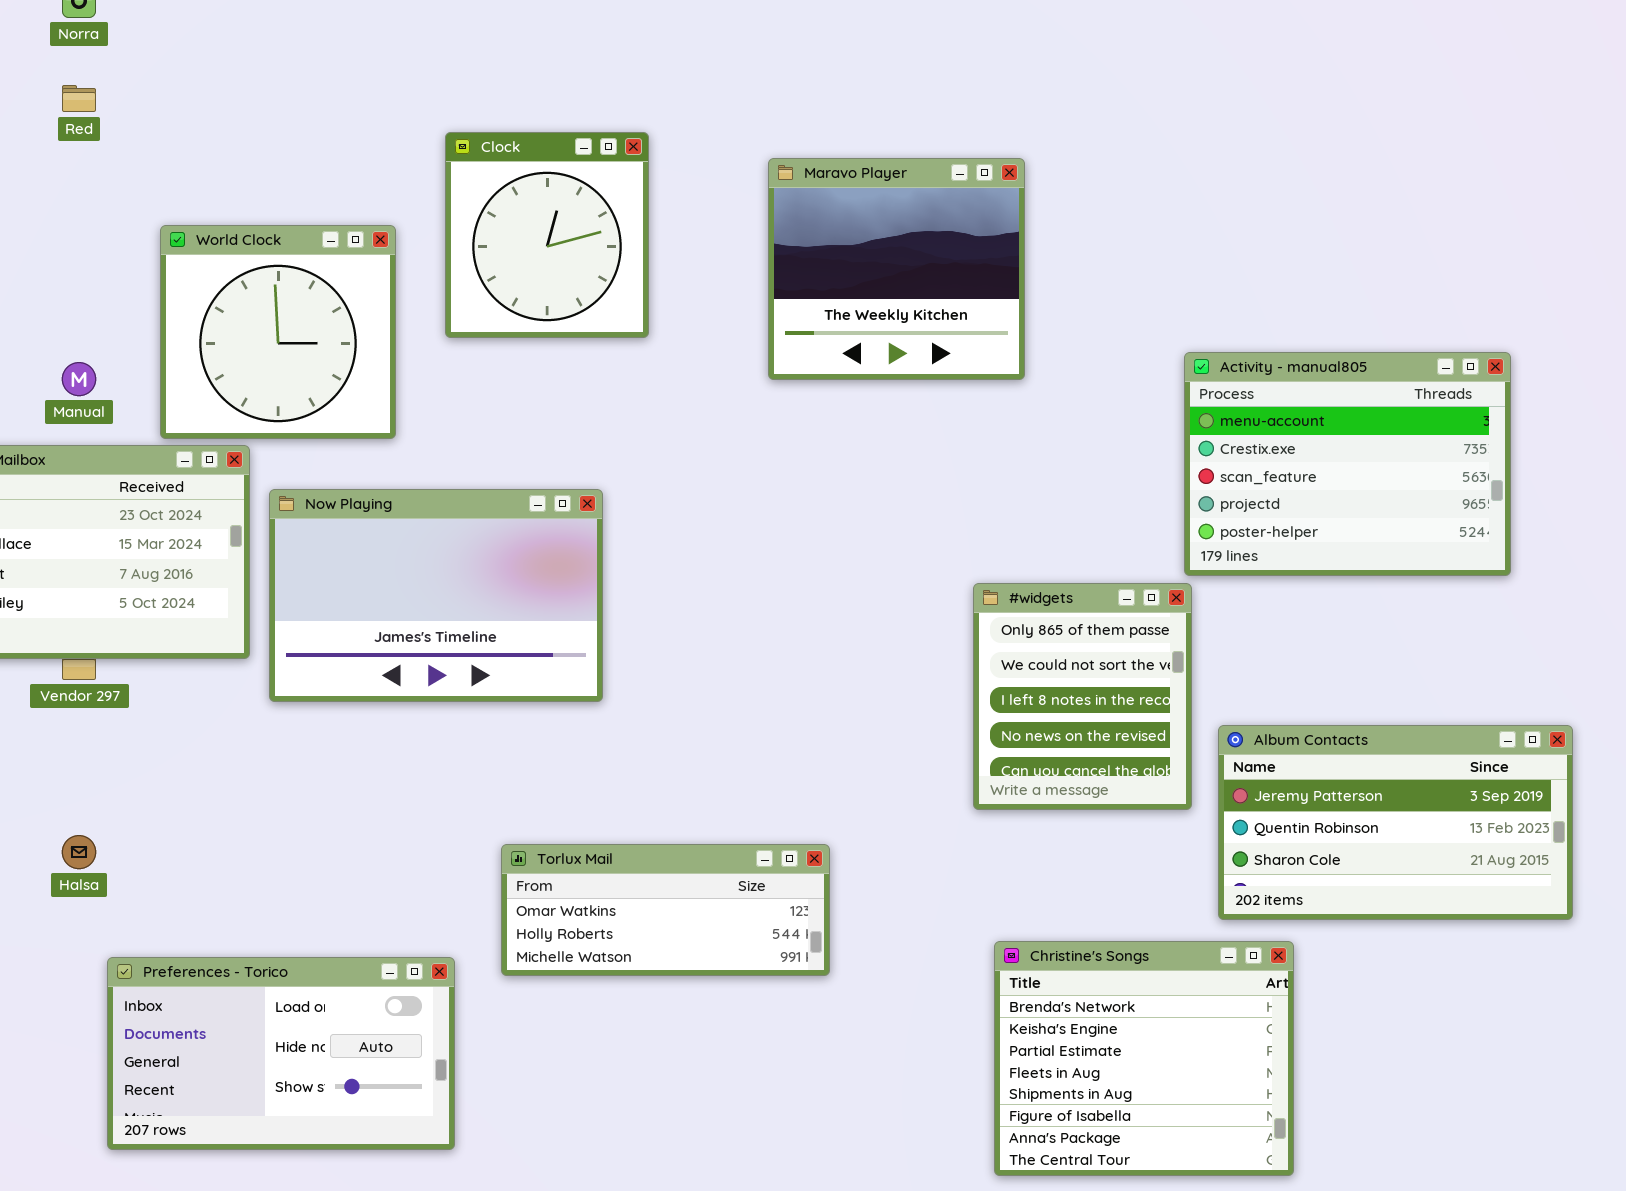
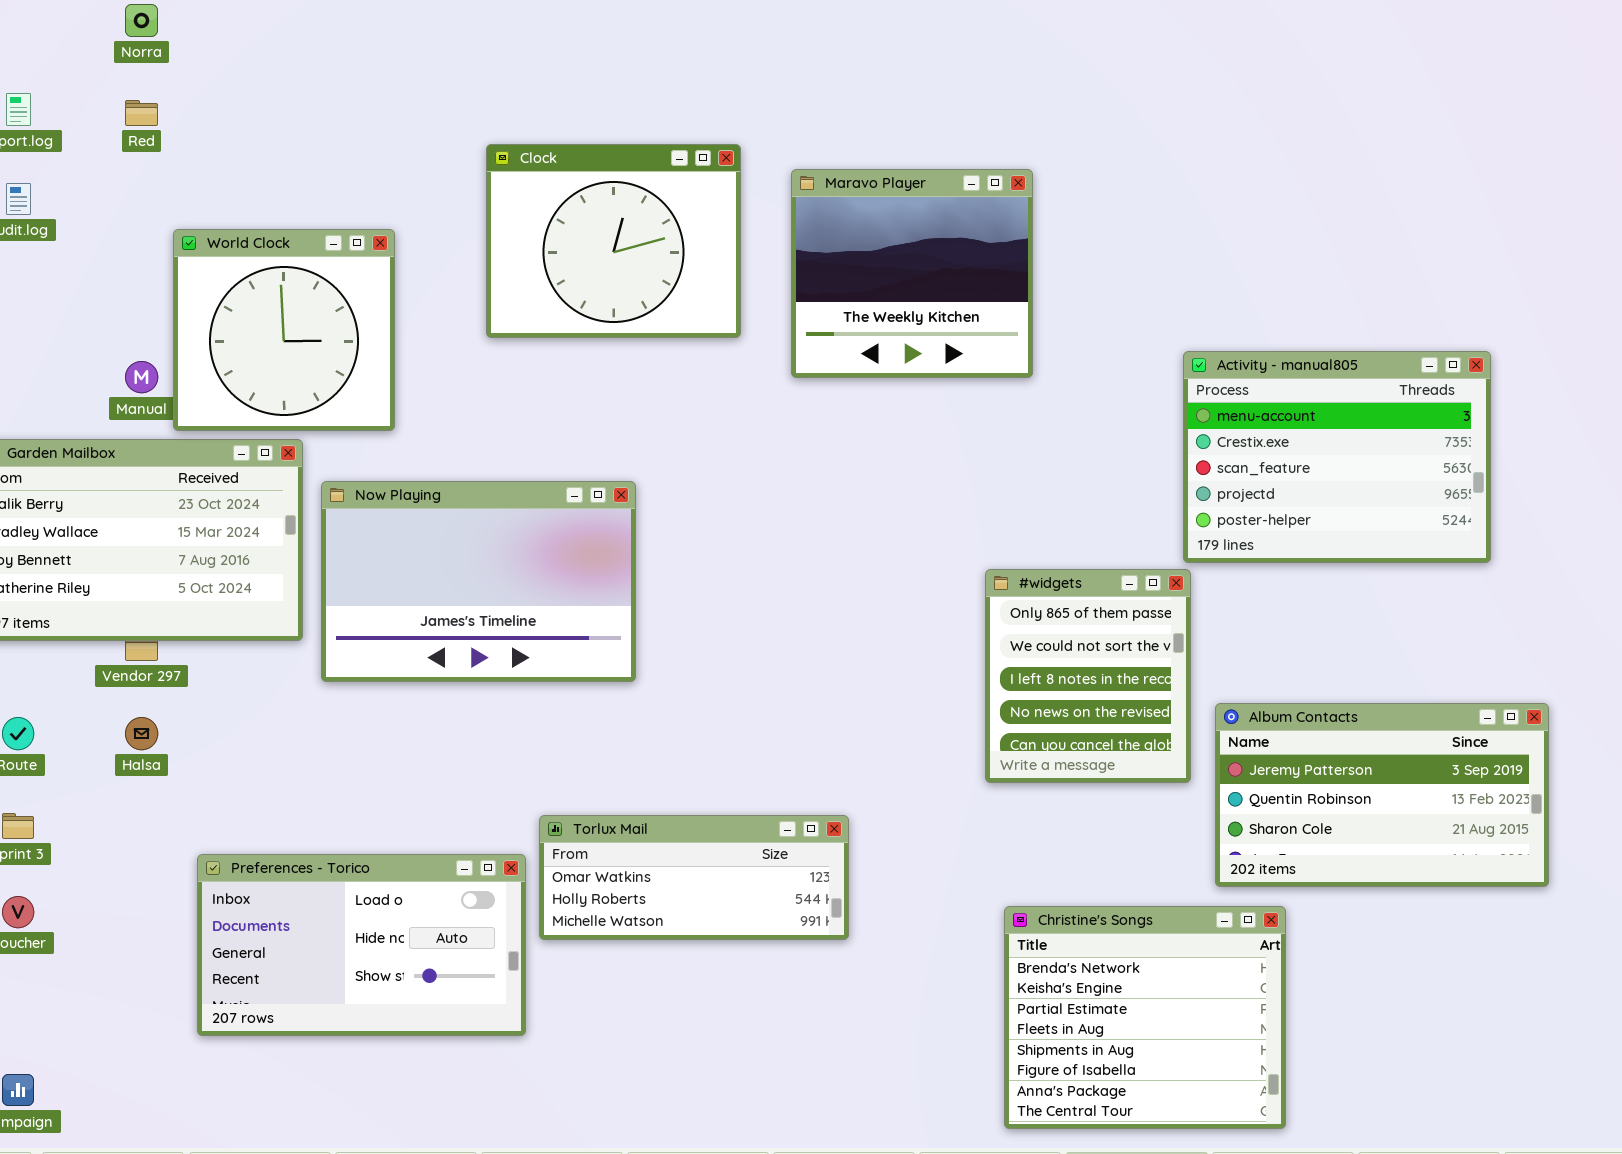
Clock: [445,132,649,338] -> [486,144,741,338], resized
World Clock: [160,225,396,439] -> [173,229,395,431], moved
Halsa: [62,835,96,869] -> [125,717,158,750], moved
Preferences - Torico: [107,957,455,1150] -> [197,854,526,1036], moved

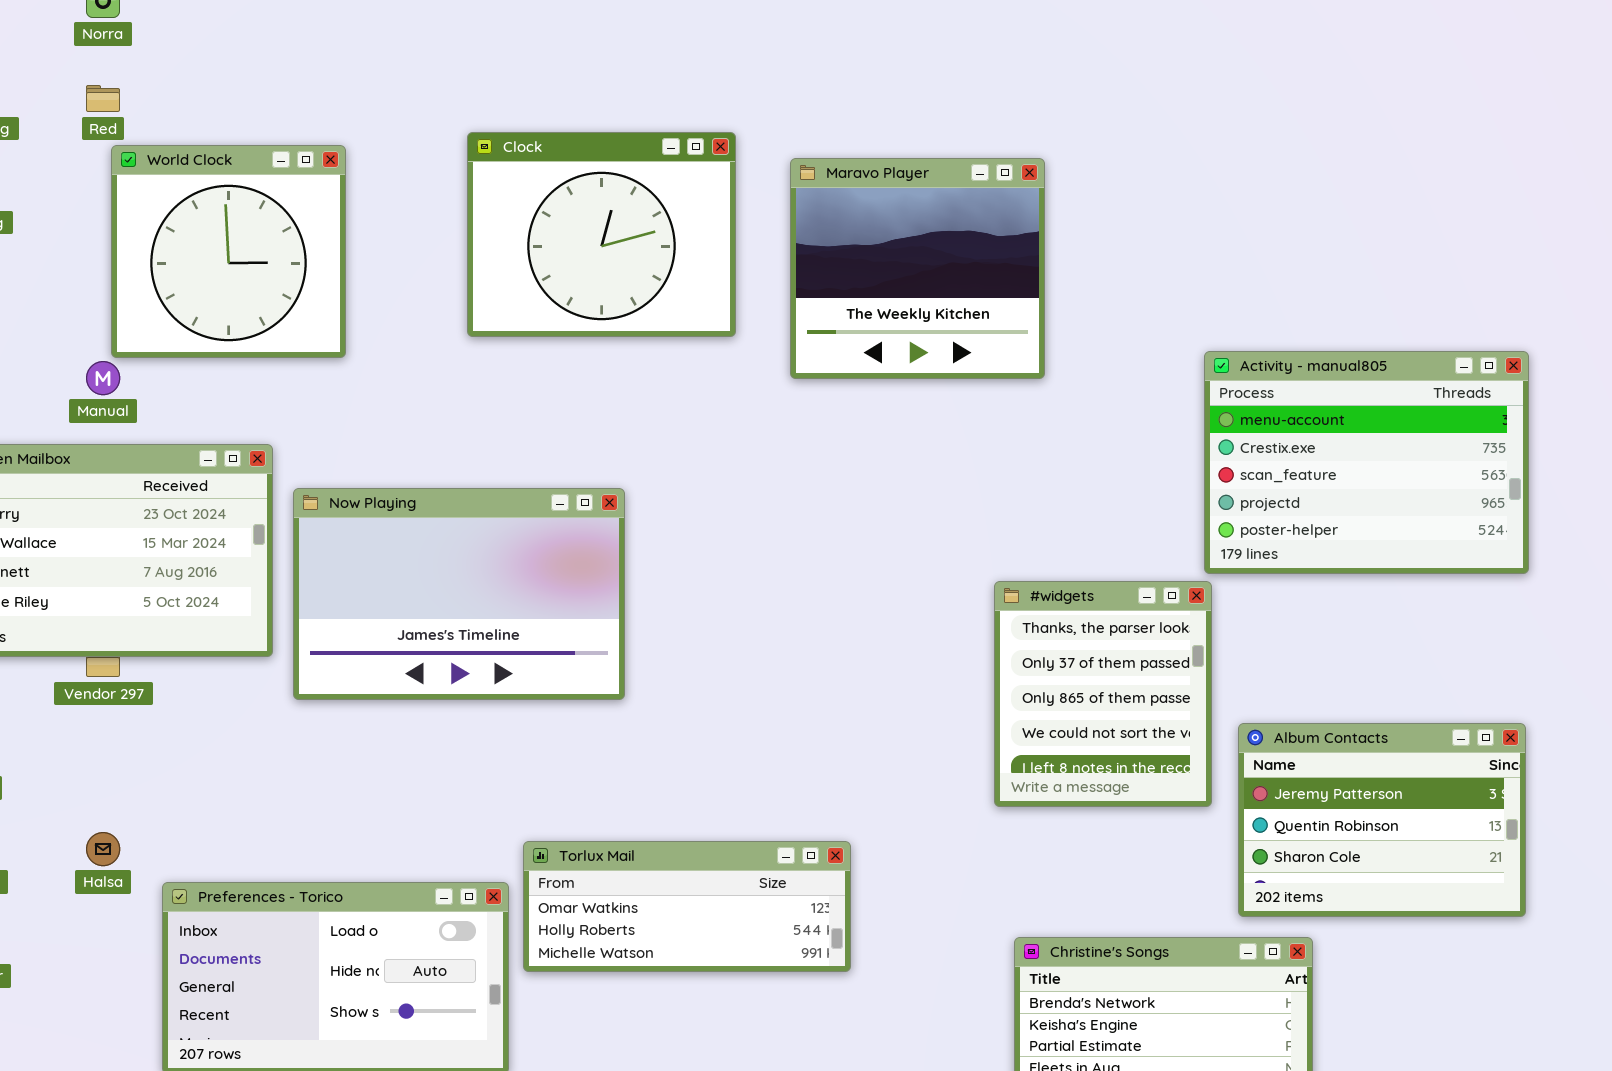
World Clock: [173,229,395,431] -> [111,145,346,358], moved
#widgets: [985,569,1191,783] -> [994,581,1212,807], scrolled up 2 rows
Album Contacts: [1215,703,1549,887] -> [1238,723,1526,917], resized
Halsa: [125,717,158,750] -> [86,832,120,866], moved

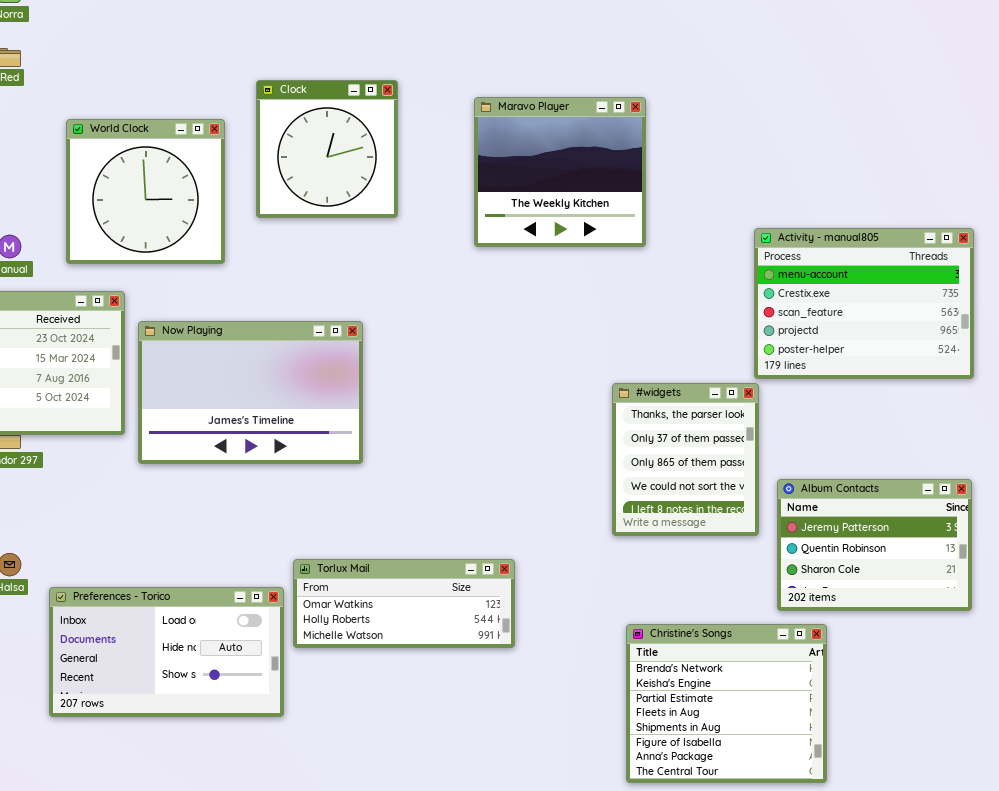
Clock: [467,132,736,337] -> [256,80,398,218], resized
World Clock: [111,145,346,358] -> [66,119,225,264], moved

